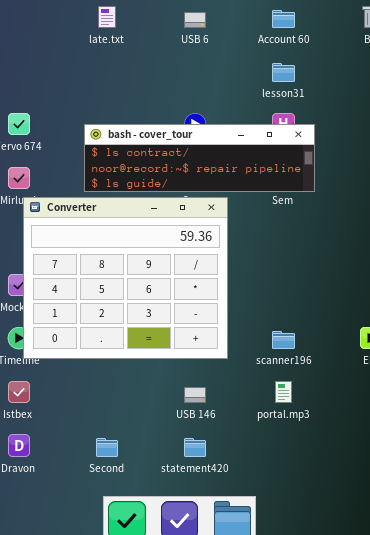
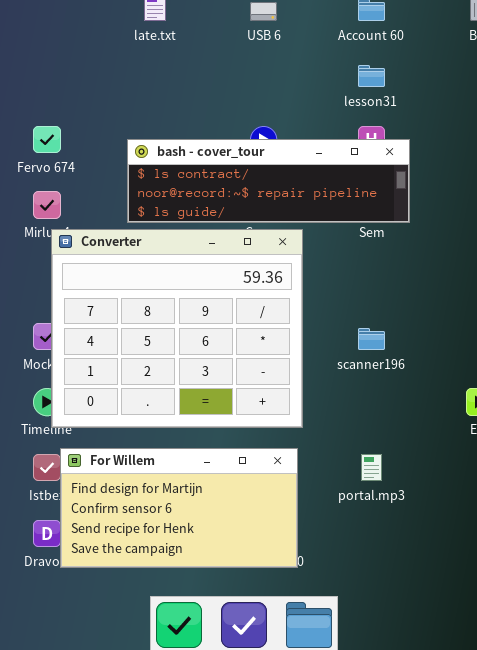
scanner196: [272,331,295,349] -> [358,328,385,350], moved
For Willem: none -> [60,448,298,568], opened

